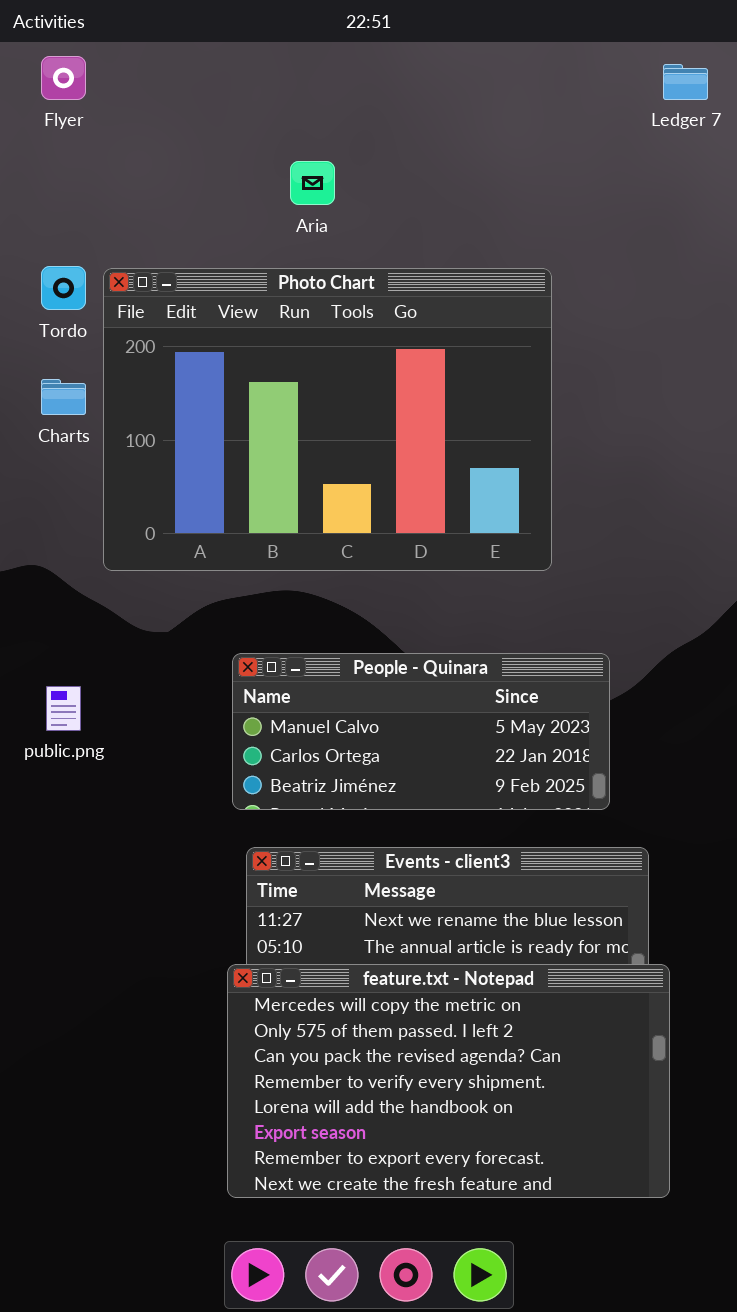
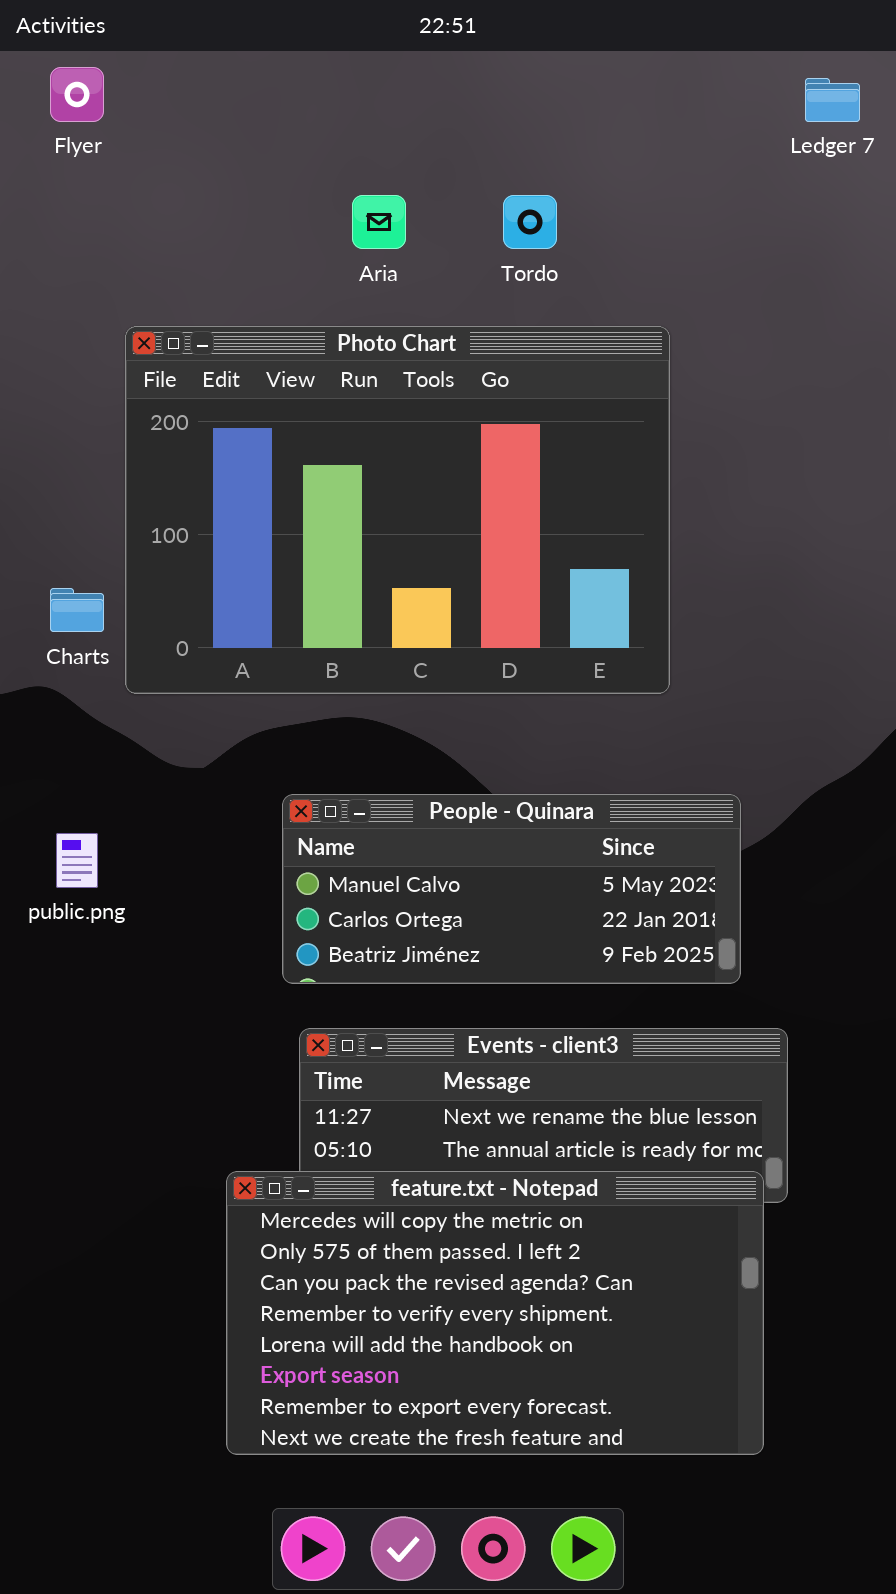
Tordo: [41,266,86,310] -> [503,195,557,249], moved
Charts: [41,379,86,415] -> [50,588,104,632], moved
feature.txt - Notepad: [227,964,670,1198] -> [226,1171,764,1455], moved

